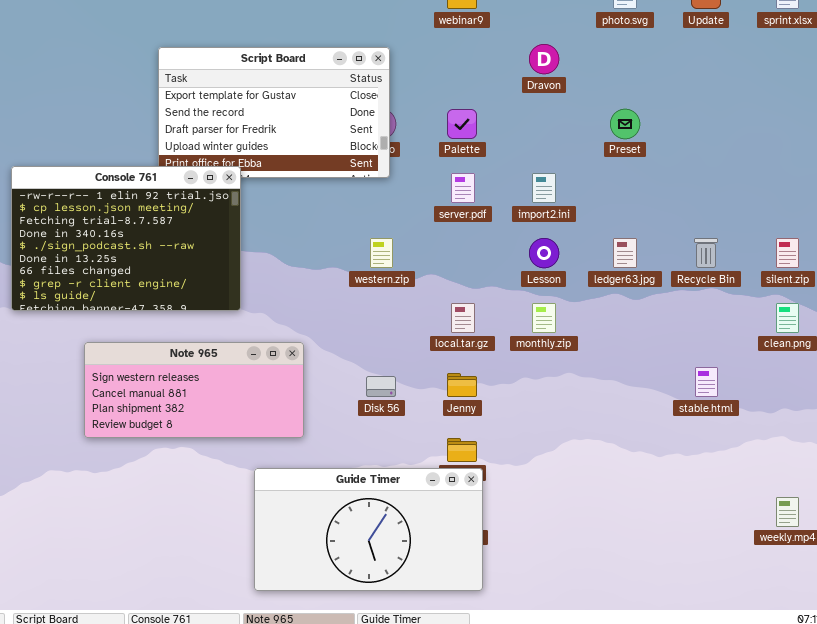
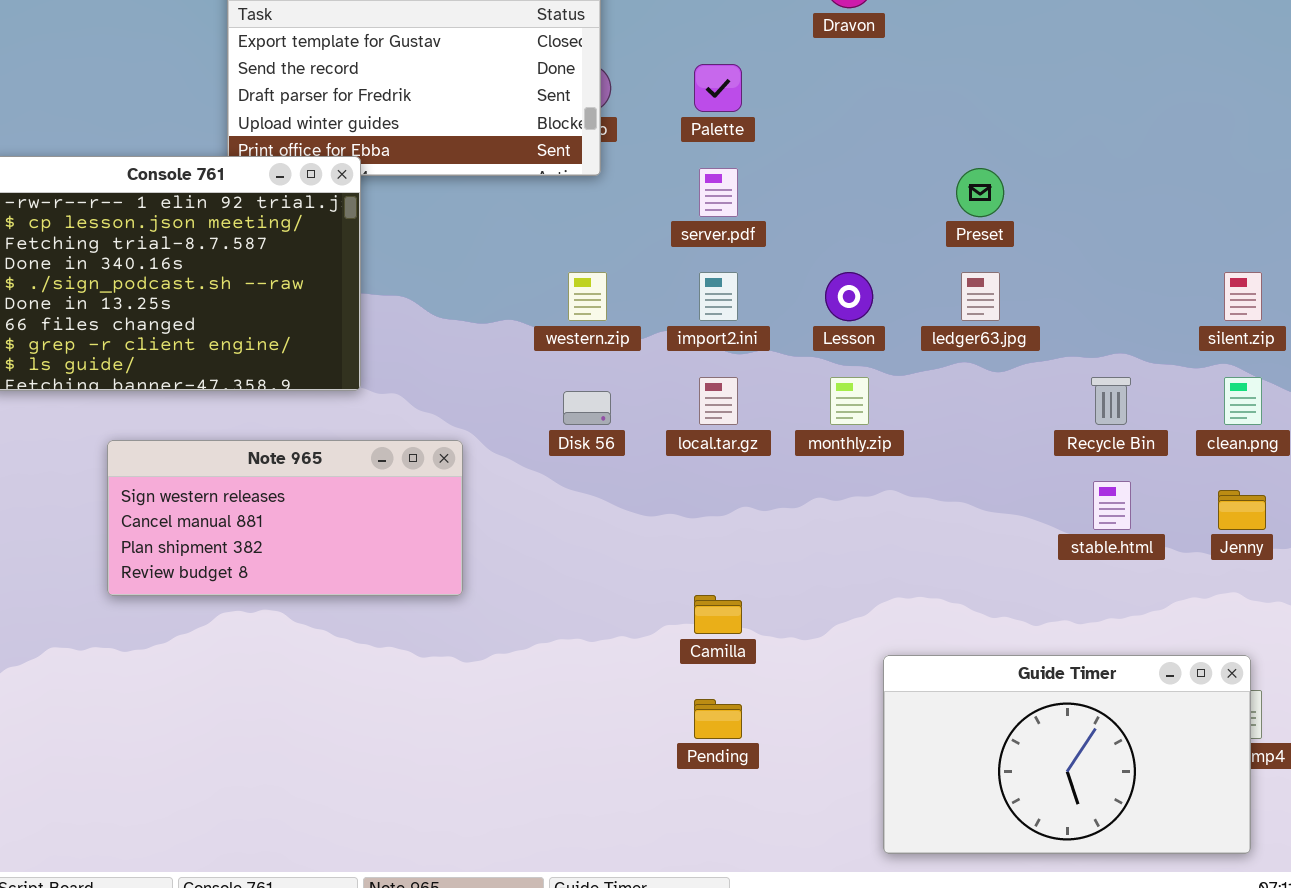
Preset: [610,109,640,139] -> [956,168,1004,217], moved
import2.ini: [532,173,556,203] -> [699,272,738,321], moved
Recycle Bin: [694,238,718,268] -> [1091,377,1131,425], moved
Jenny: [447,373,477,397] -> [1218,490,1266,530], moved
Disk 56: [366,376,396,397] -> [563,391,611,425], moved
Guide Timer: [254,468,483,591] -> [883,655,1251,854], moved

